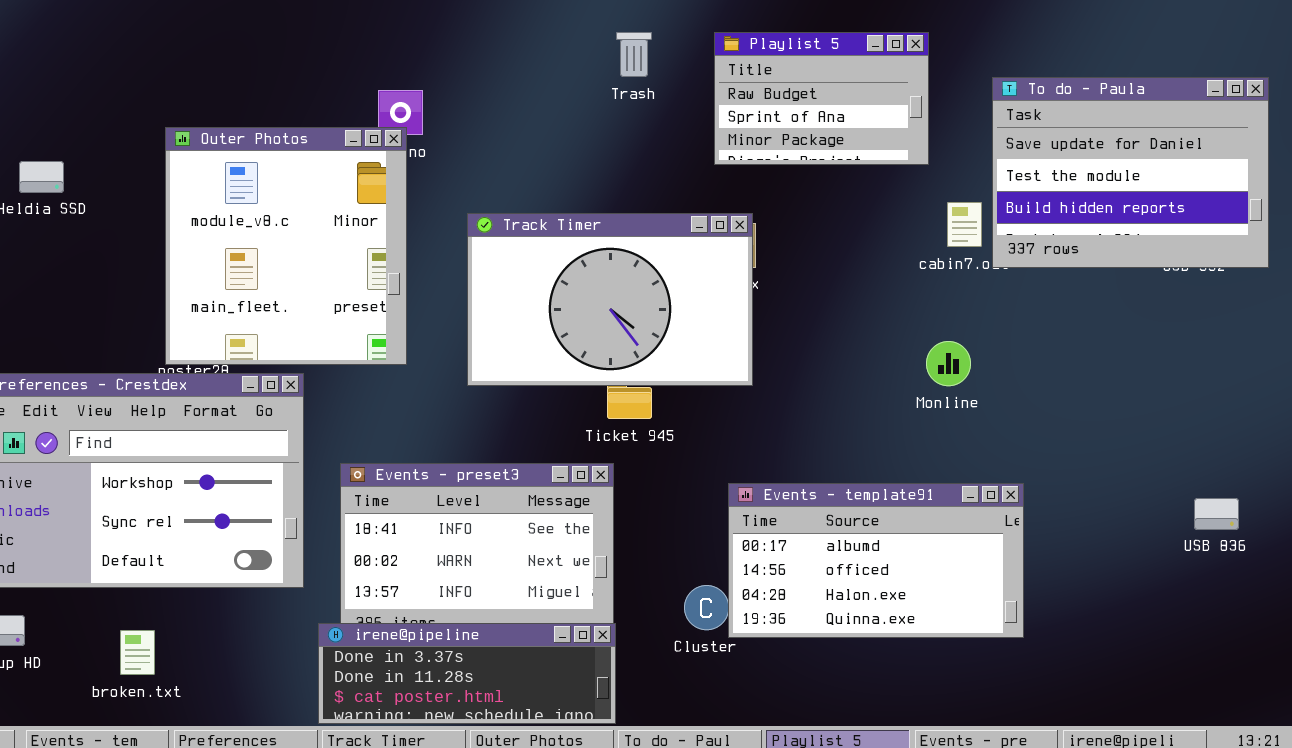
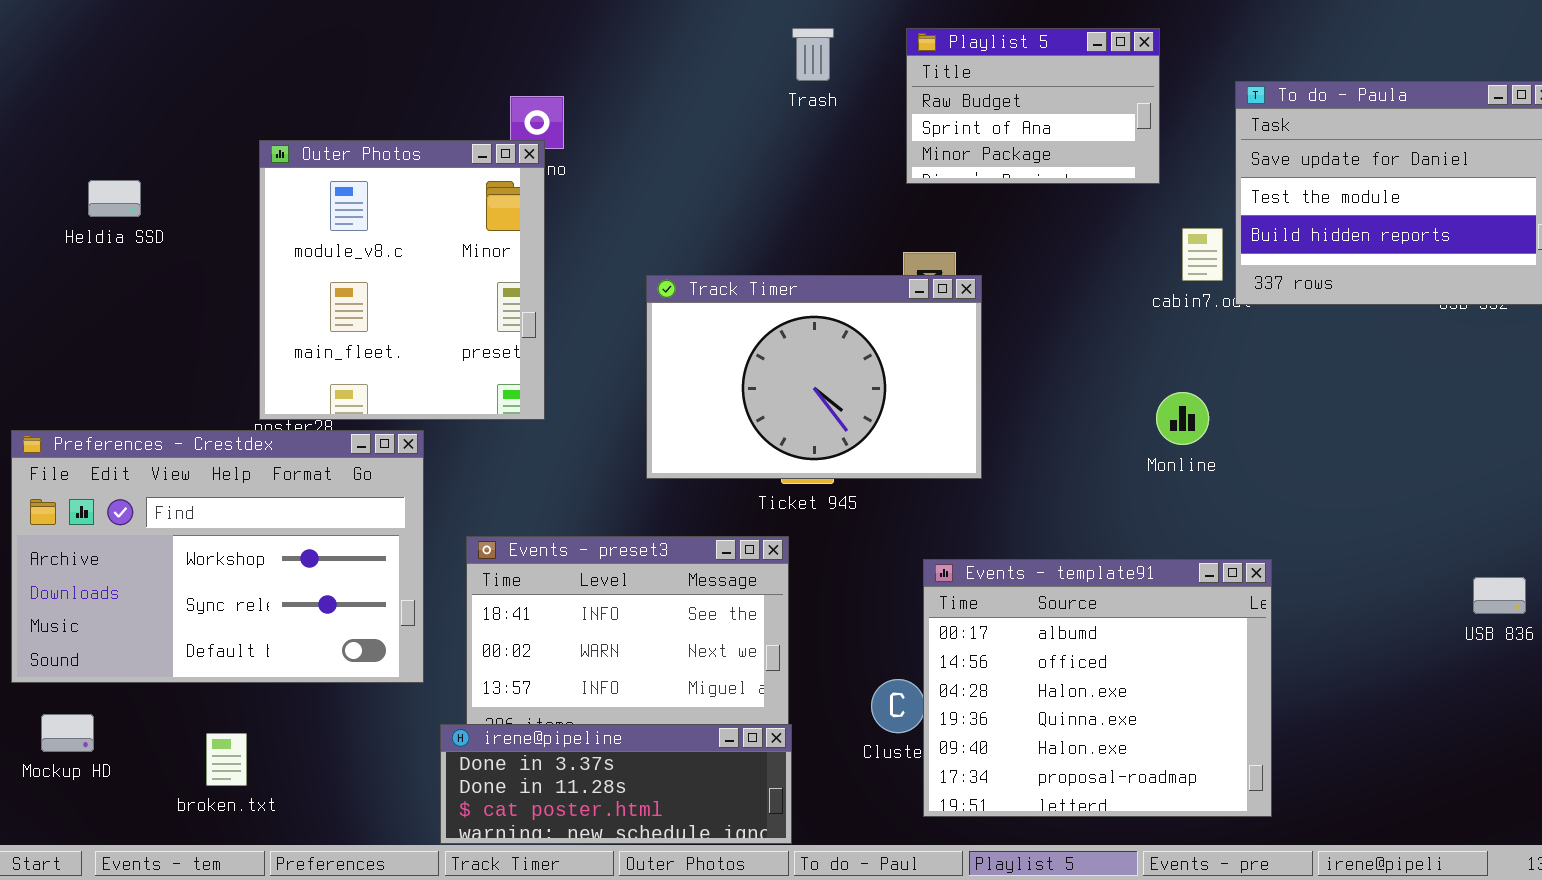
Track Timer: [467,213,753,386] -> [646,275,982,479], moved
Events - template91: [728,483,1024,638] -> [923,559,1272,817], resized

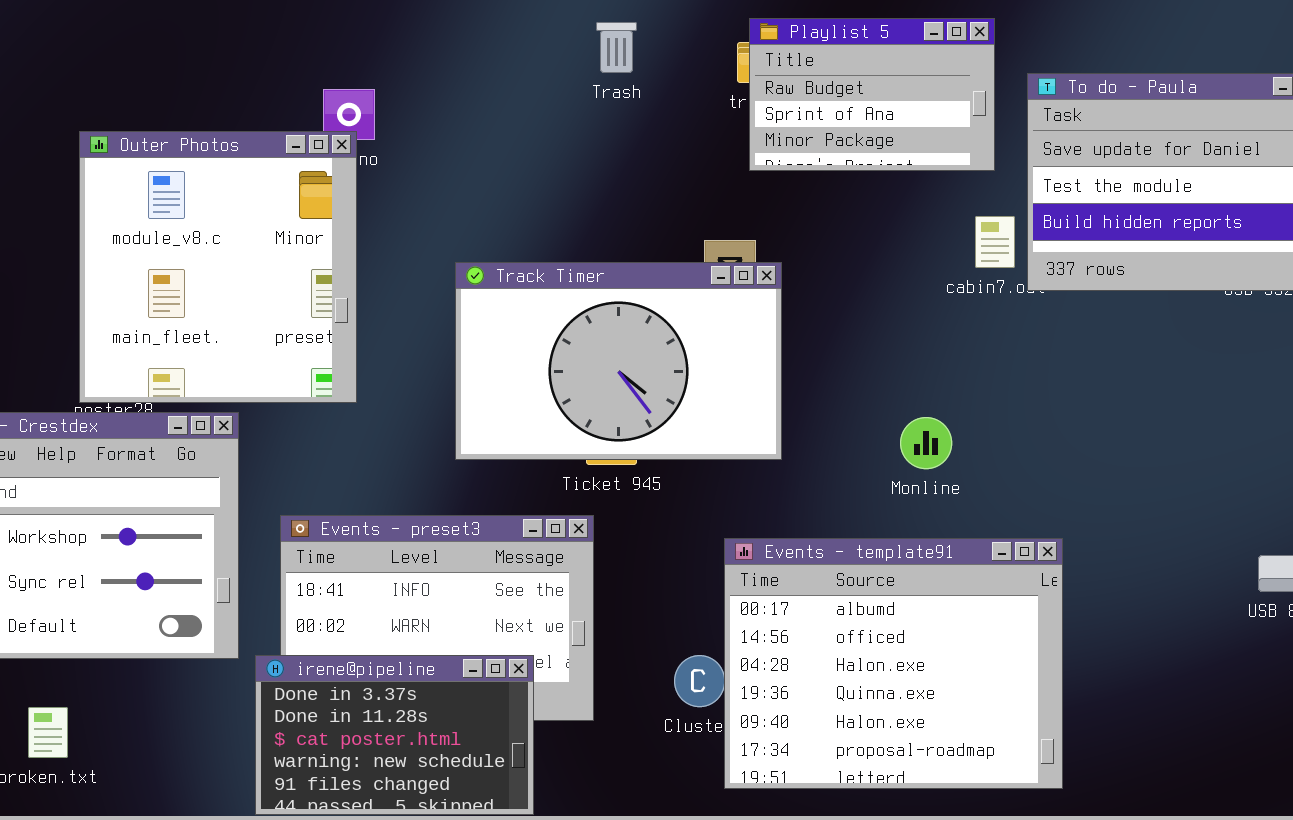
Playlist 5: [906,28,1160,184] -> [749,18,995,171], moved
Monline: [1156,392,1209,445] -> [900,417,952,469], moved
irene@pipeline: [440,724,792,844] -> [255,655,534,815], resized

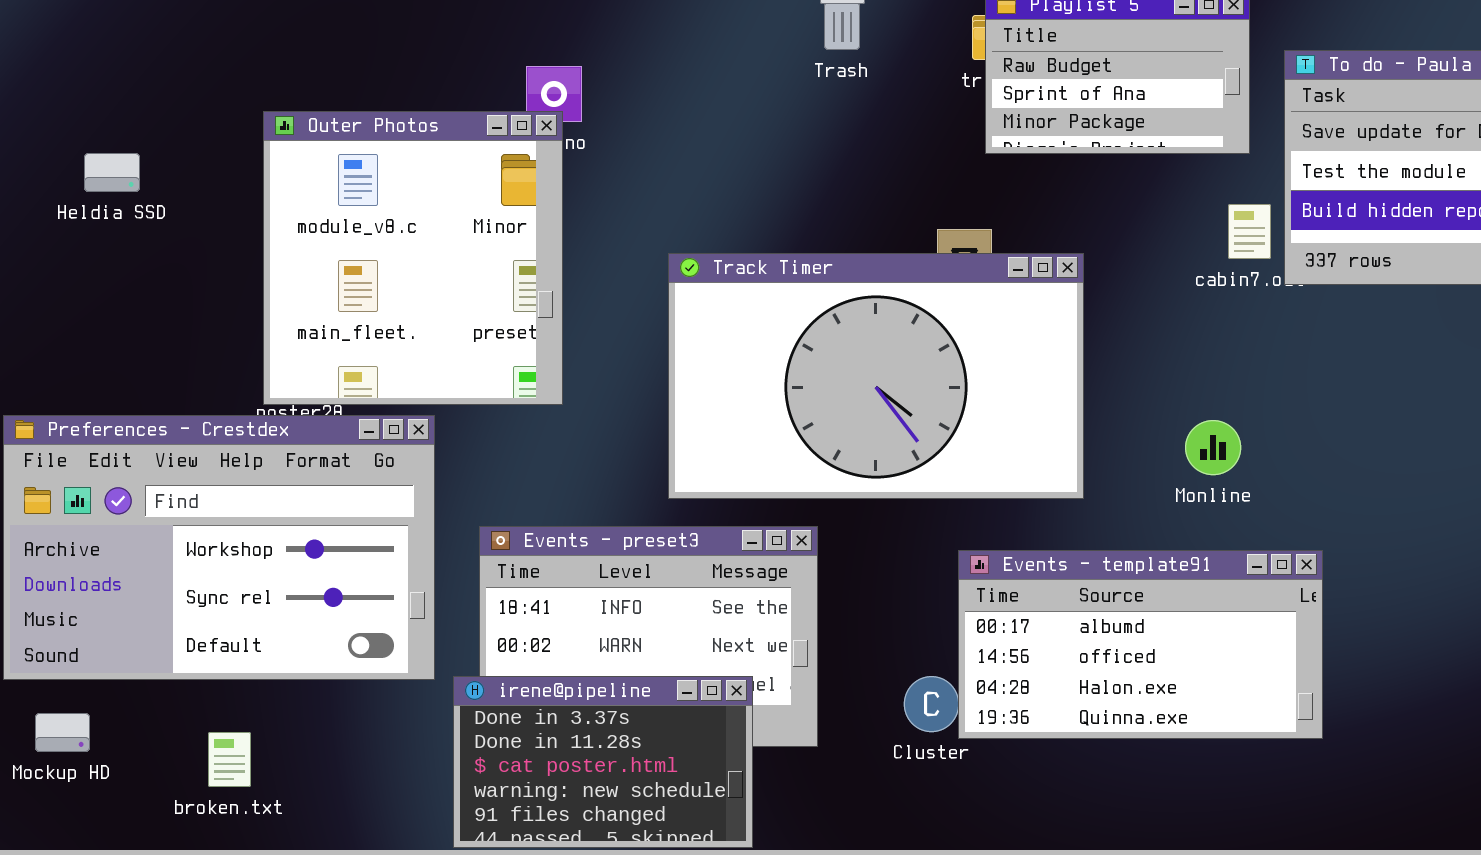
Track Timer: [455,262,782,460] -> [668,253,1084,499], resized
Monline: [900,417,952,469] -> [1185,420,1241,475], moved
Events - template91: [724,538,1063,789] -> [958,550,1323,739], resized

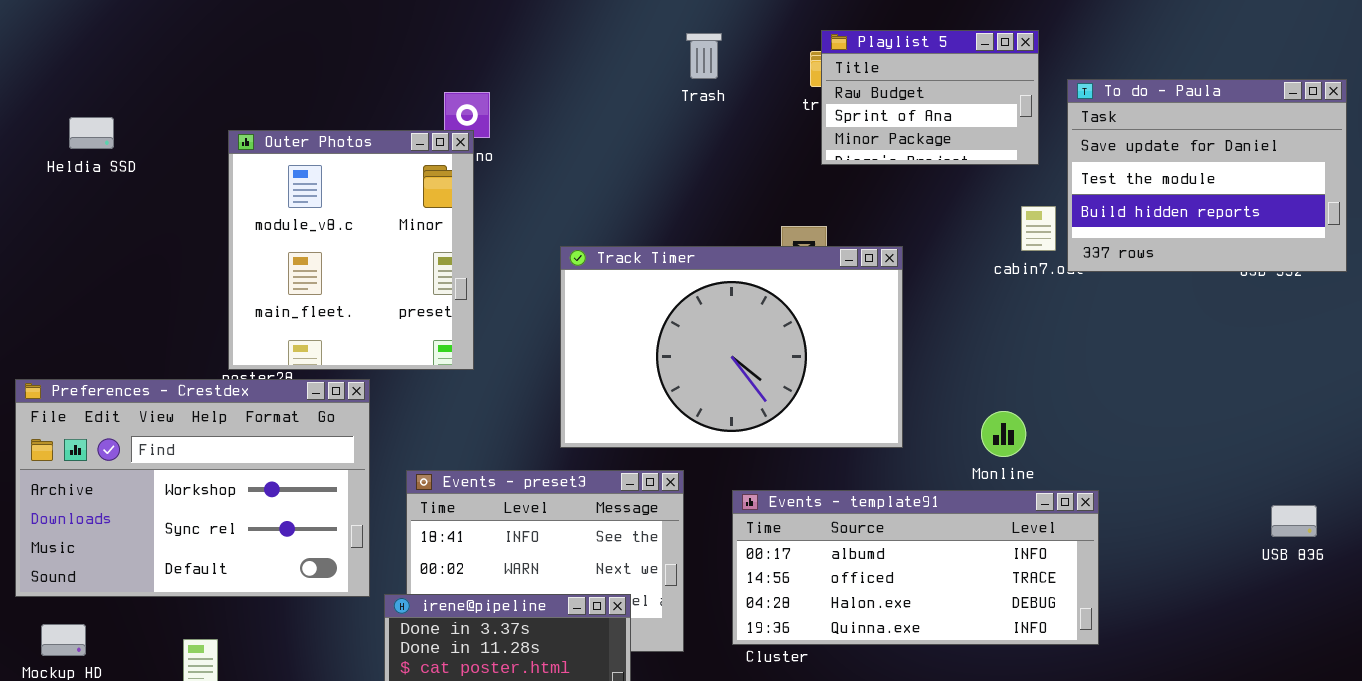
Heldia SSD: [84,153,140,192] -> [69,117,114,149], moved
Monline: [1185,420,1241,475] -> [981,411,1026,457], moved
Events - template91: [958,550,1323,739] -> [732,490,1099,645], resized

